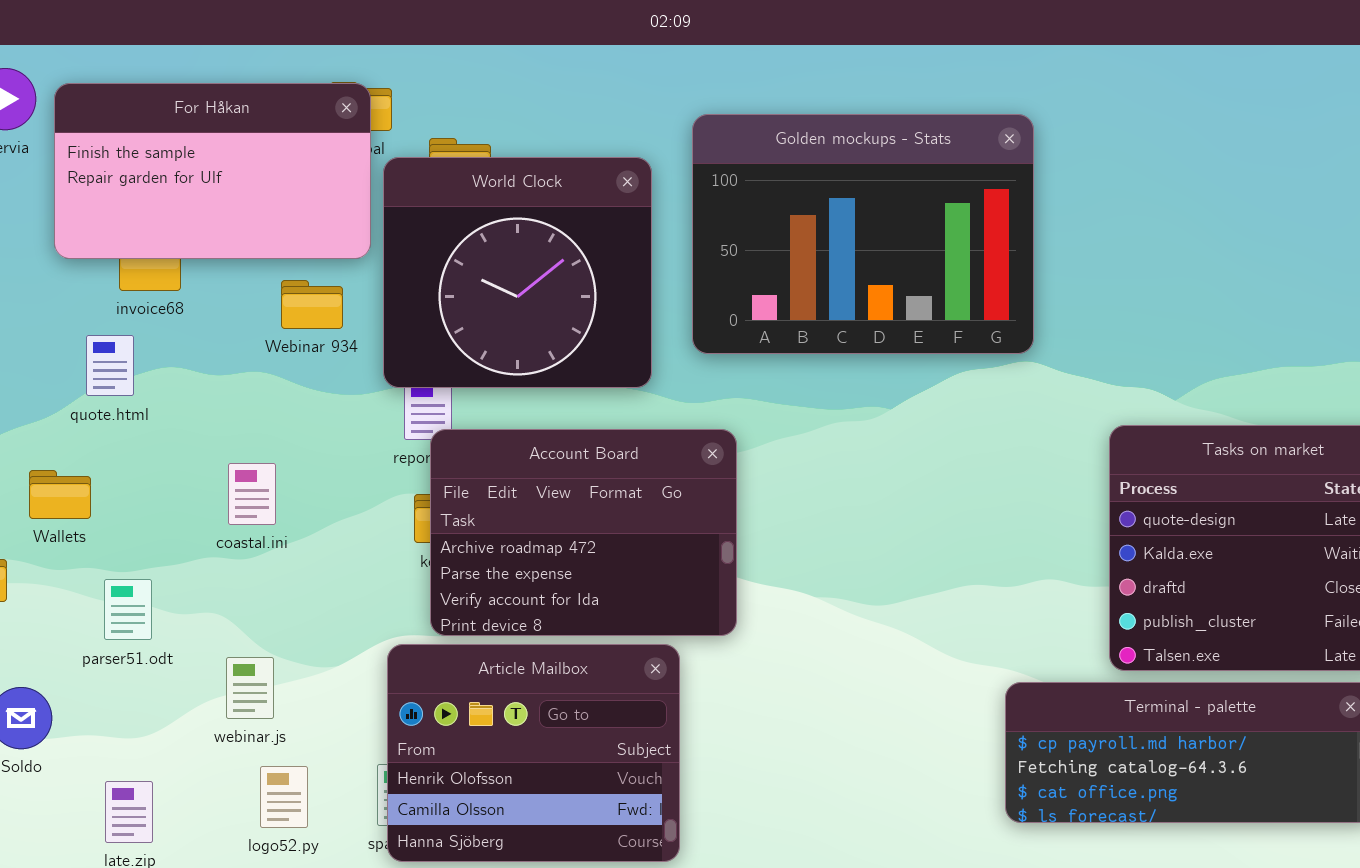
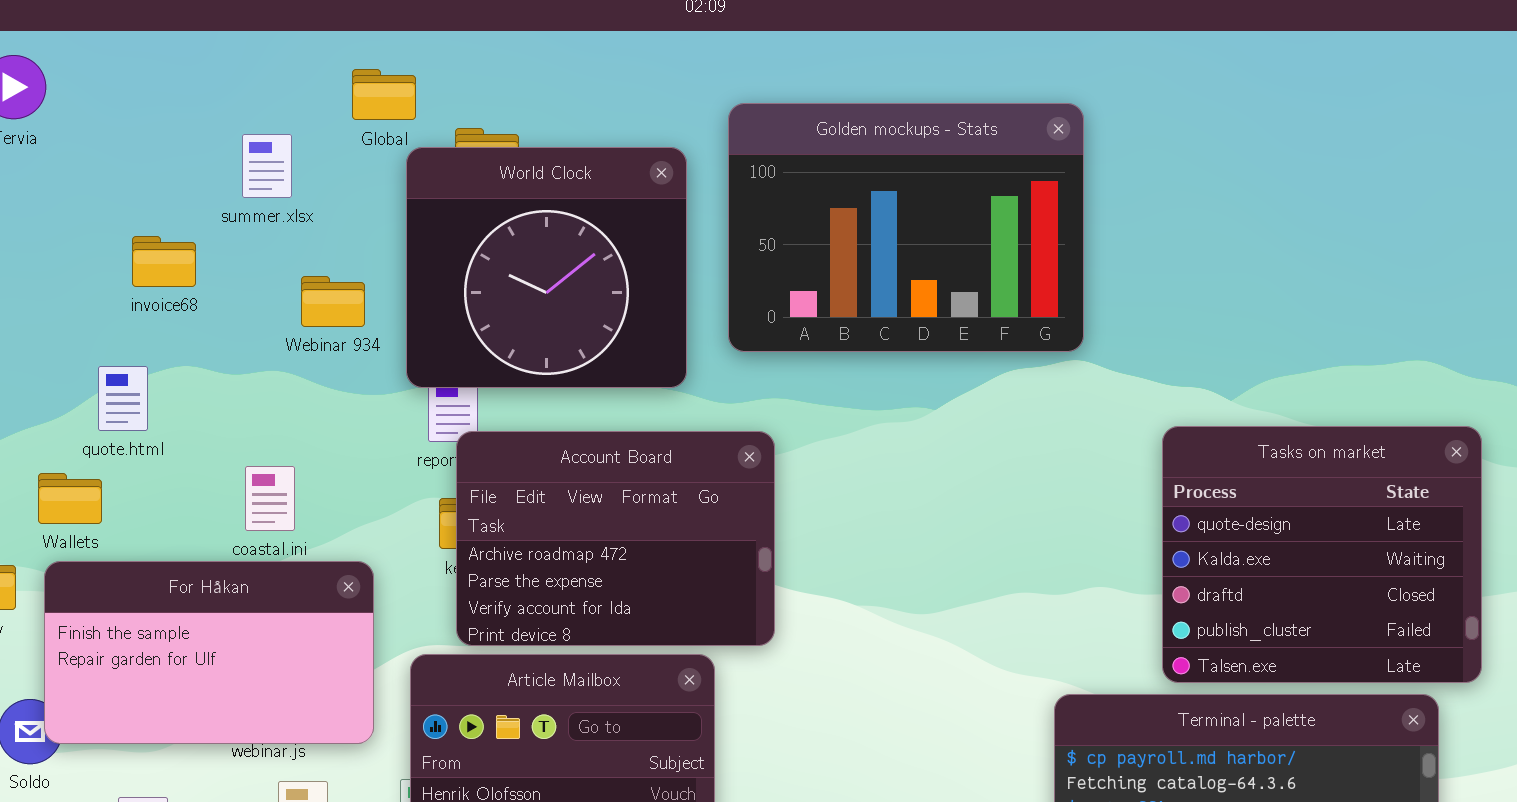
For Håkan: [54,83,371,259] -> [44,561,374,744], moved
quote.html: [86,335,134,396] -> [98,366,148,431], moved

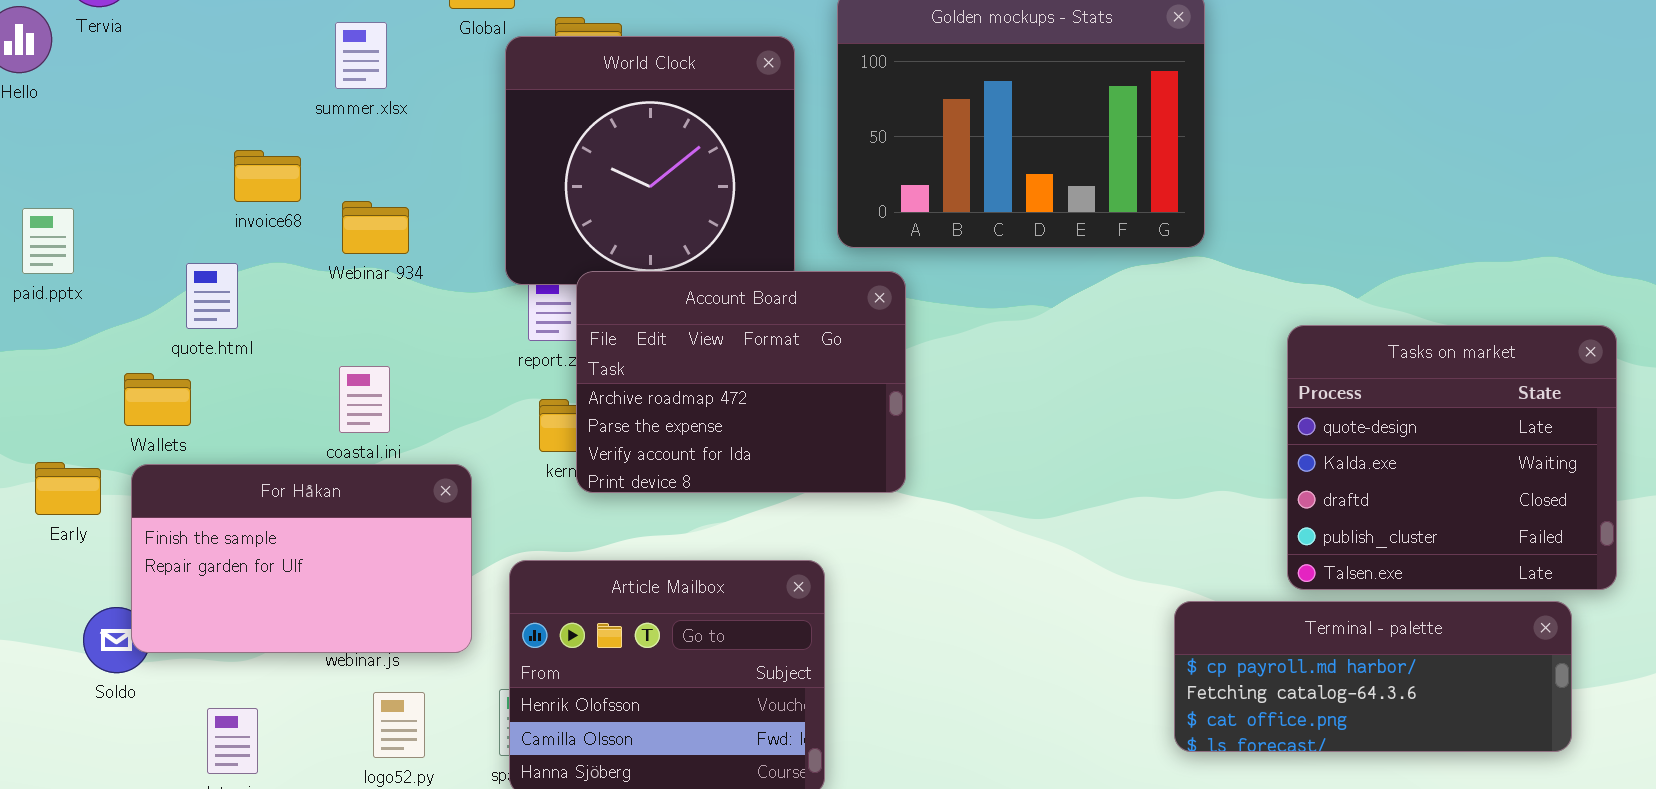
invoice68: [132,236,196,287] -> [234,150,301,202], moved
Webinar 934: [301,276,365,327] -> [342,201,409,254], moved
Account Board: [456,431,775,646] -> [576,271,906,493], moved

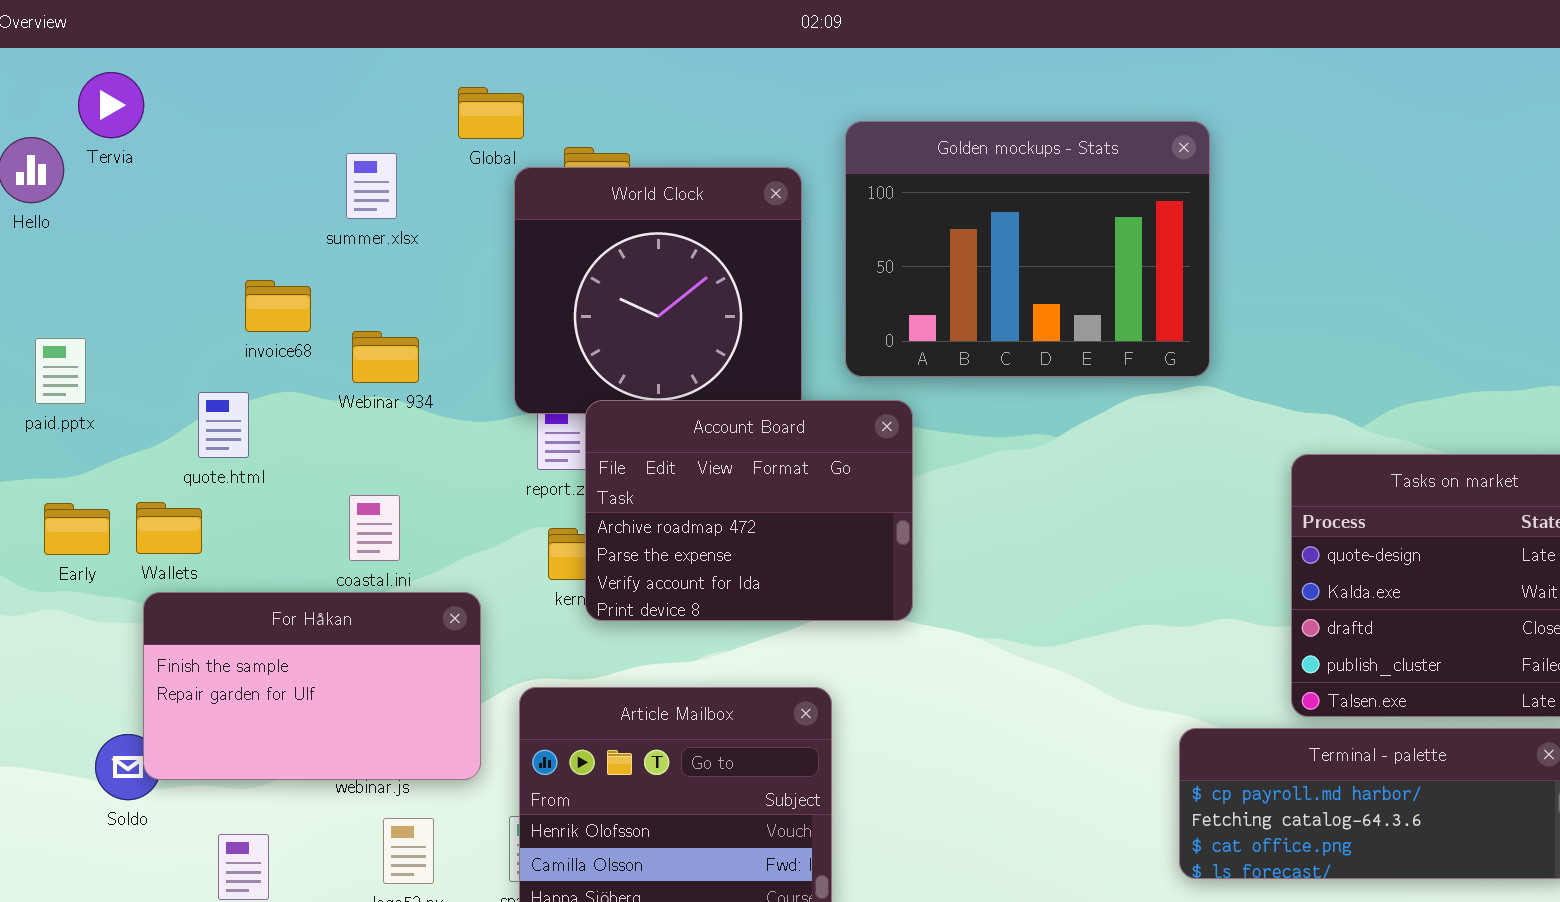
Early: [35,462,101,515] -> [44,503,110,555], moved

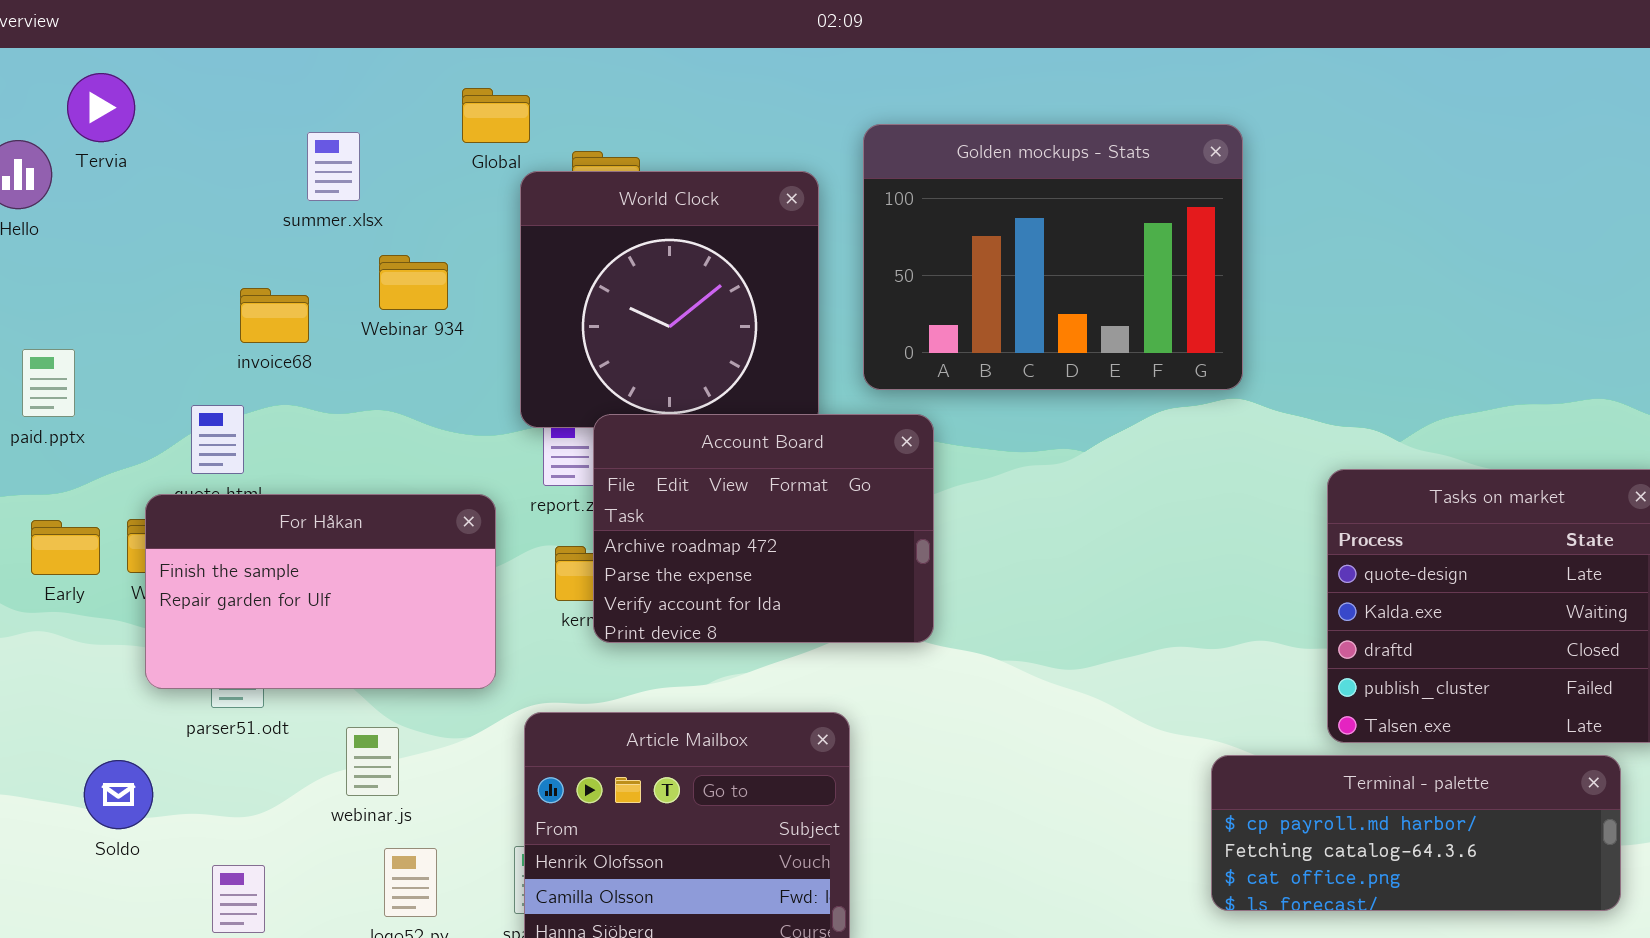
summer.xlsx: [346,153,397,219] -> [307,132,360,201], moved
Webinar 934: [352,331,419,383] -> [379,255,448,310], moved
For Håkan: [143,592,481,780] -> [145,494,496,689], moved

